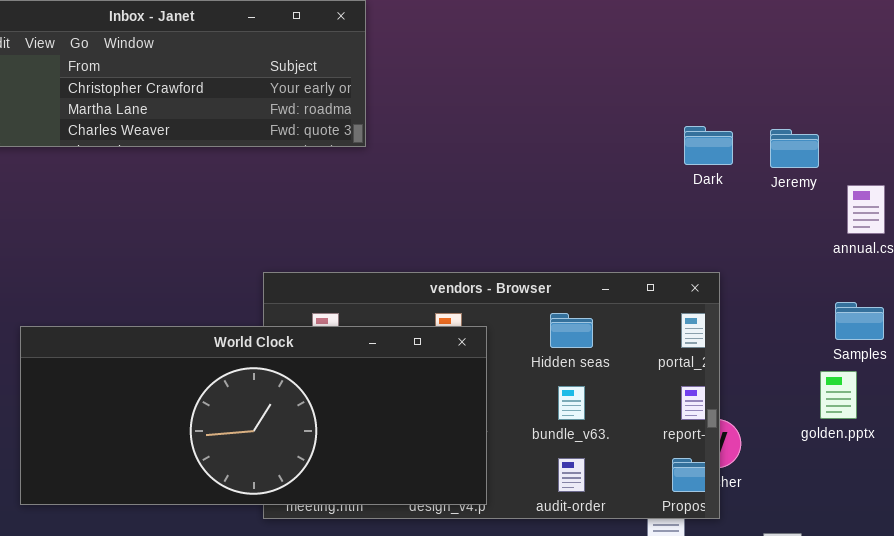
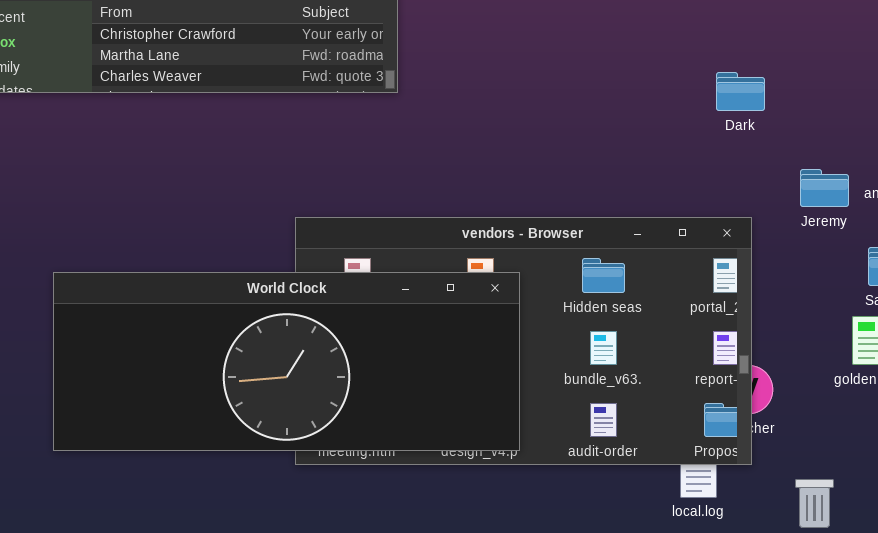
Jeremy: [770,129,819,168] -> [800,169,849,207], moved

